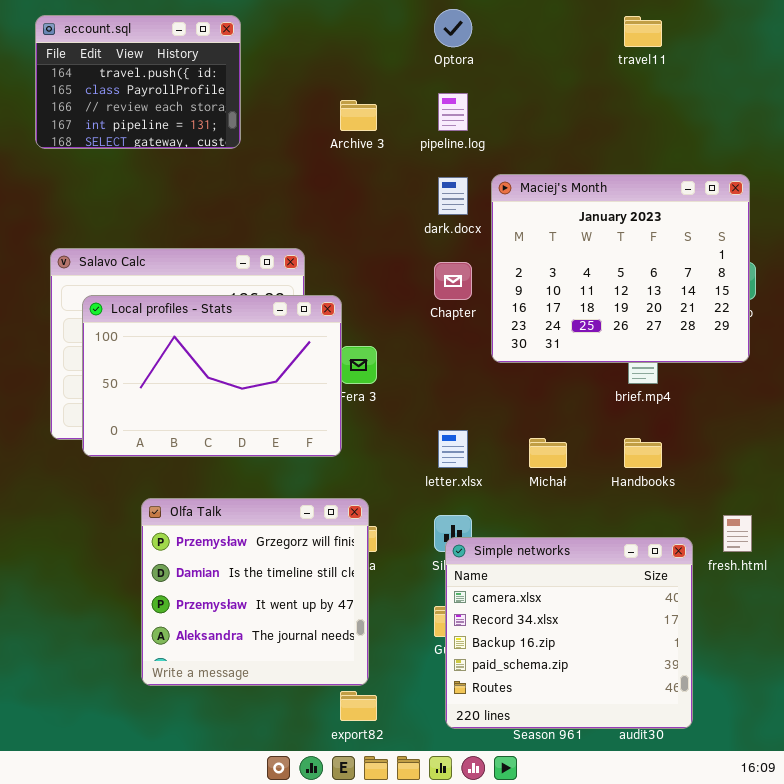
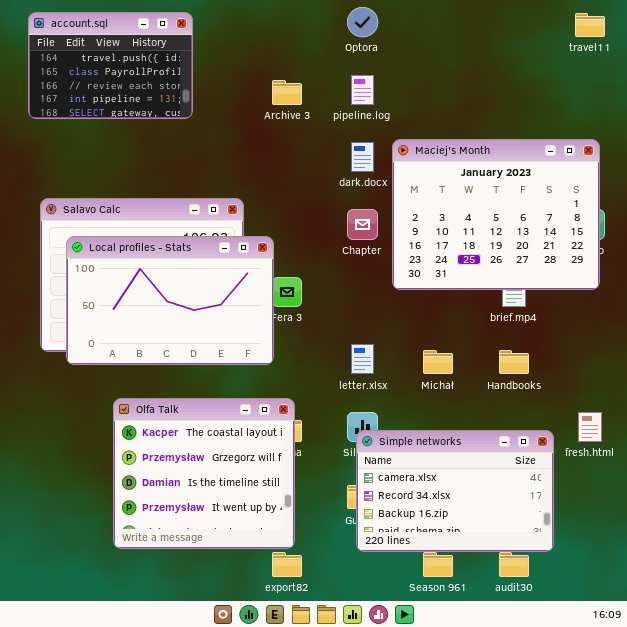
travel11: [624,16,662,47] -> [575,13,605,37], moved
Olfa Talk: [141,498,369,686] -> [113,398,295,549], scrolled up 1 row
Simple networks: [445,537,693,729] -> [356,430,554,552], resized

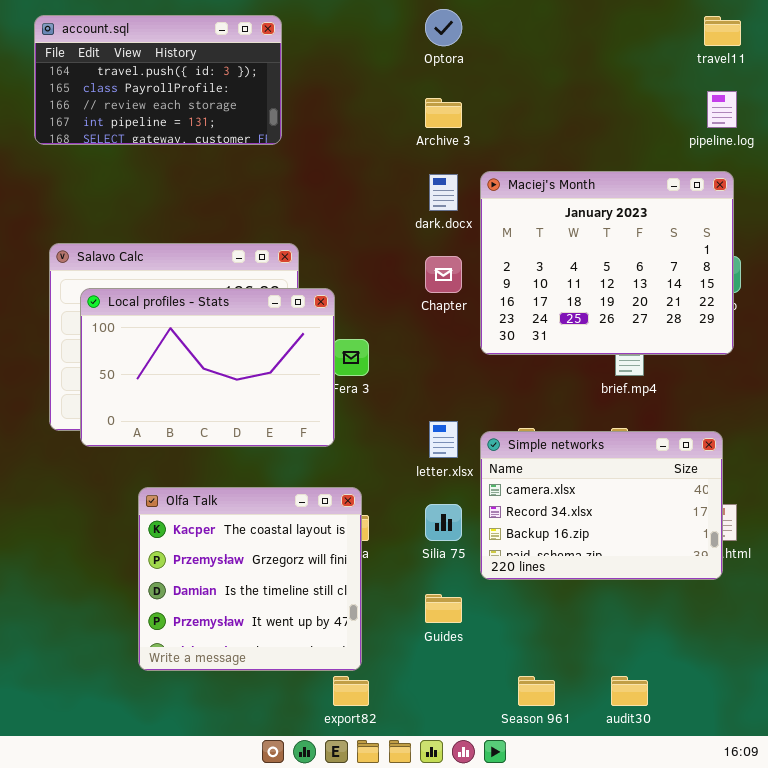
account.sql: [28,12,193,119] -> [34,15,282,145], resized
pipeline.log: [351,75,374,105] -> [707,91,737,128], moved
Archive 3: [272,80,302,105] -> [425,98,462,128], moved
Simple networks: [356,430,554,552] -> [480,431,723,580], moved

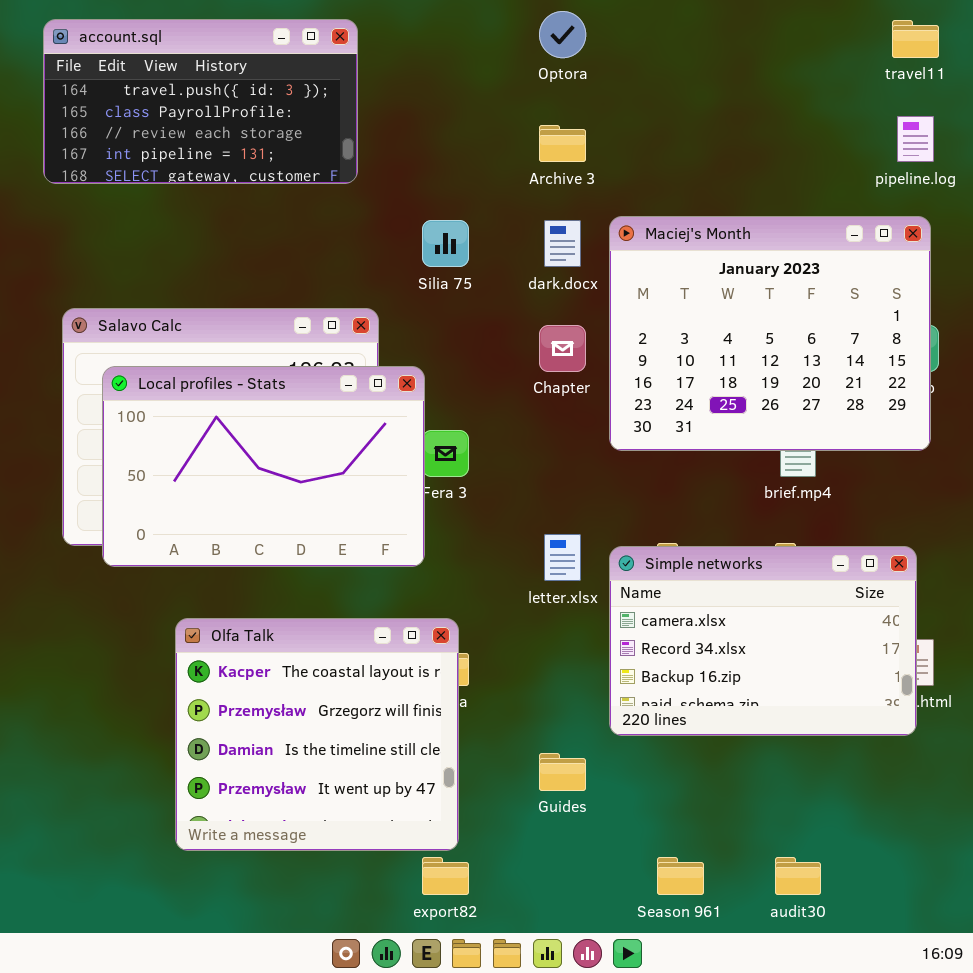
Silia 75: [425,504,462,541] -> [422,220,469,267], moved

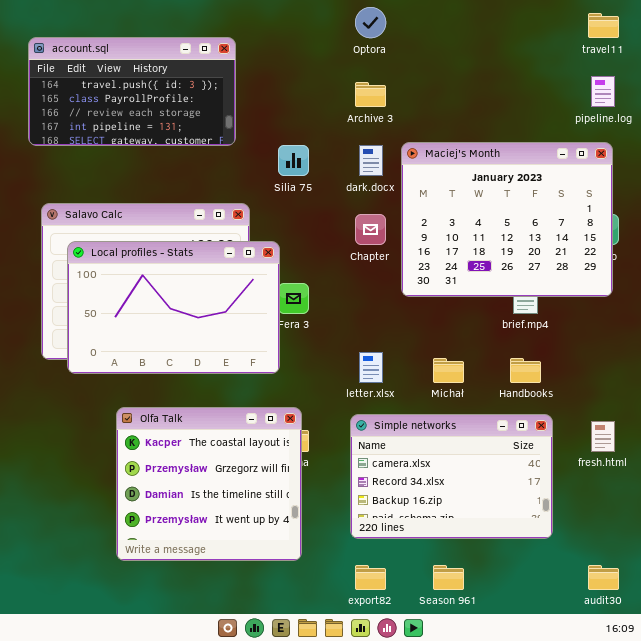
account.sql: [43,19,358,184] -> [28,37,236,146], moved
Simple networks: [609,546,917,736] -> [350,414,553,539], moved
export82: [422,857,469,895] -> [355,565,386,590], moved
audit30: [775,857,821,895] -> [588,565,619,590], moved

